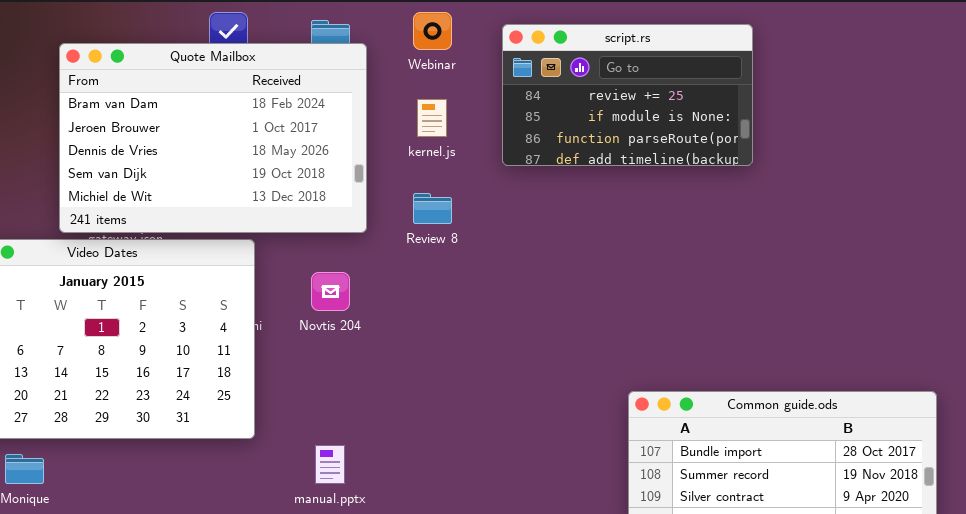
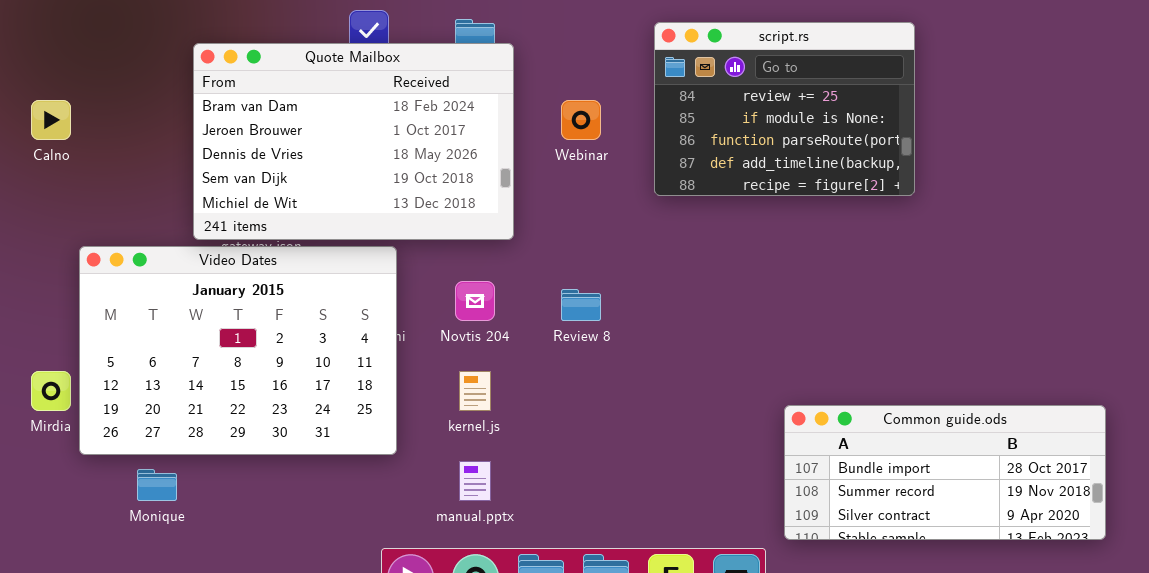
Webinar: [413,12,452,50] -> [561,100,601,140], moved
script.rs: [502,24,753,166] -> [654,22,915,196], resized
kernel.js: [417,99,447,137] -> [459,371,491,411], moved
Review 8: [413,193,452,224] -> [561,289,601,321], moved

